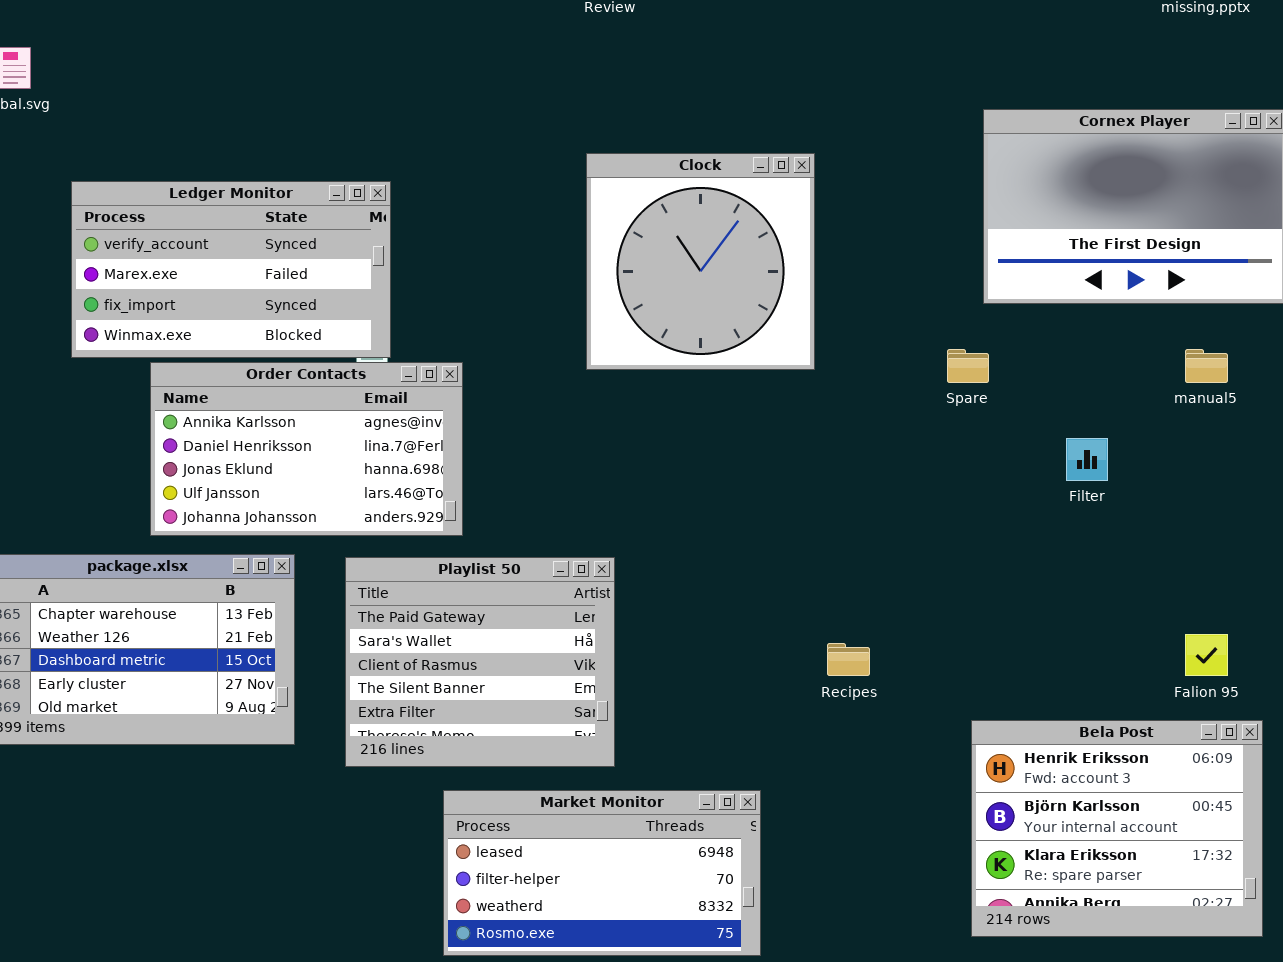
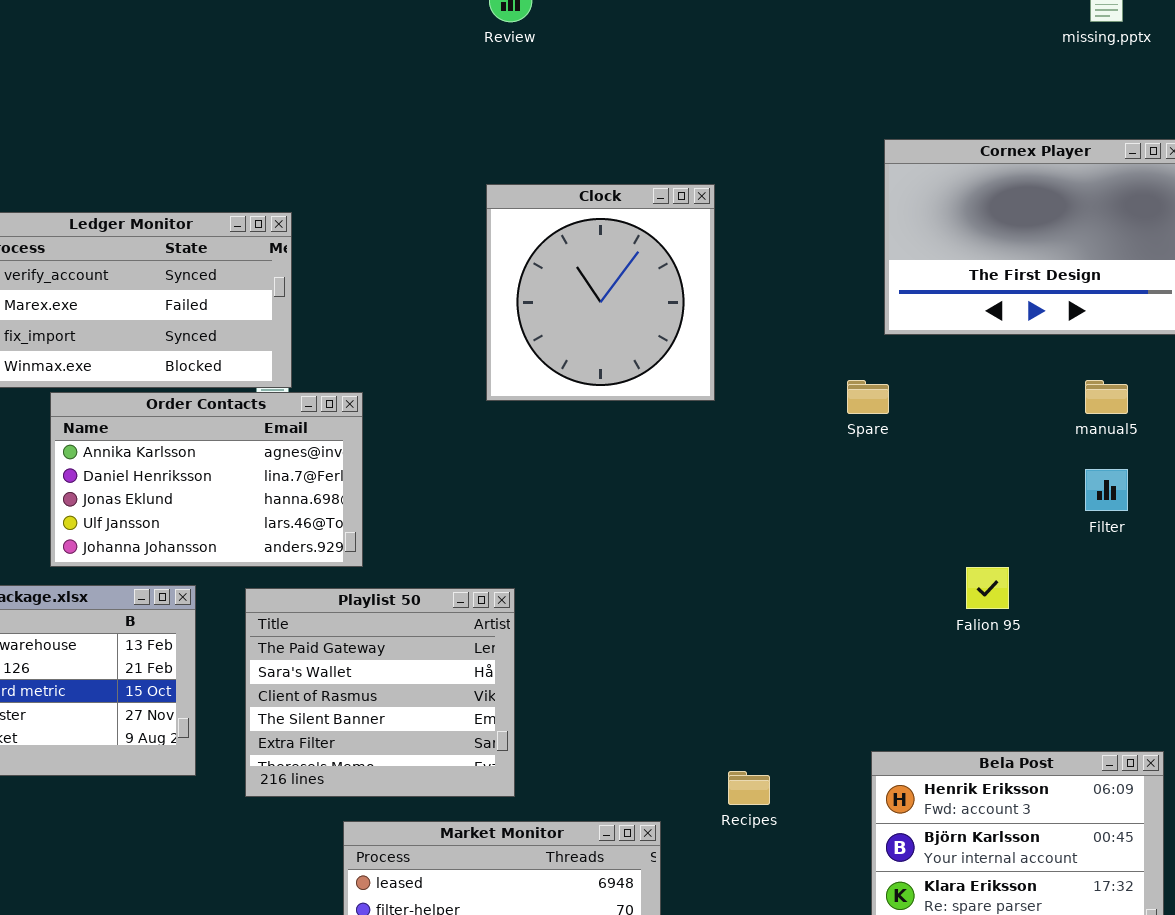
Filter: [1066,438,1108,481] -> [1085,469,1128,511], moved
Falion 95: [1185,634,1228,676] -> [966,567,1009,609], moved
Recipes: [827,643,870,676] -> [728,771,770,805], moved

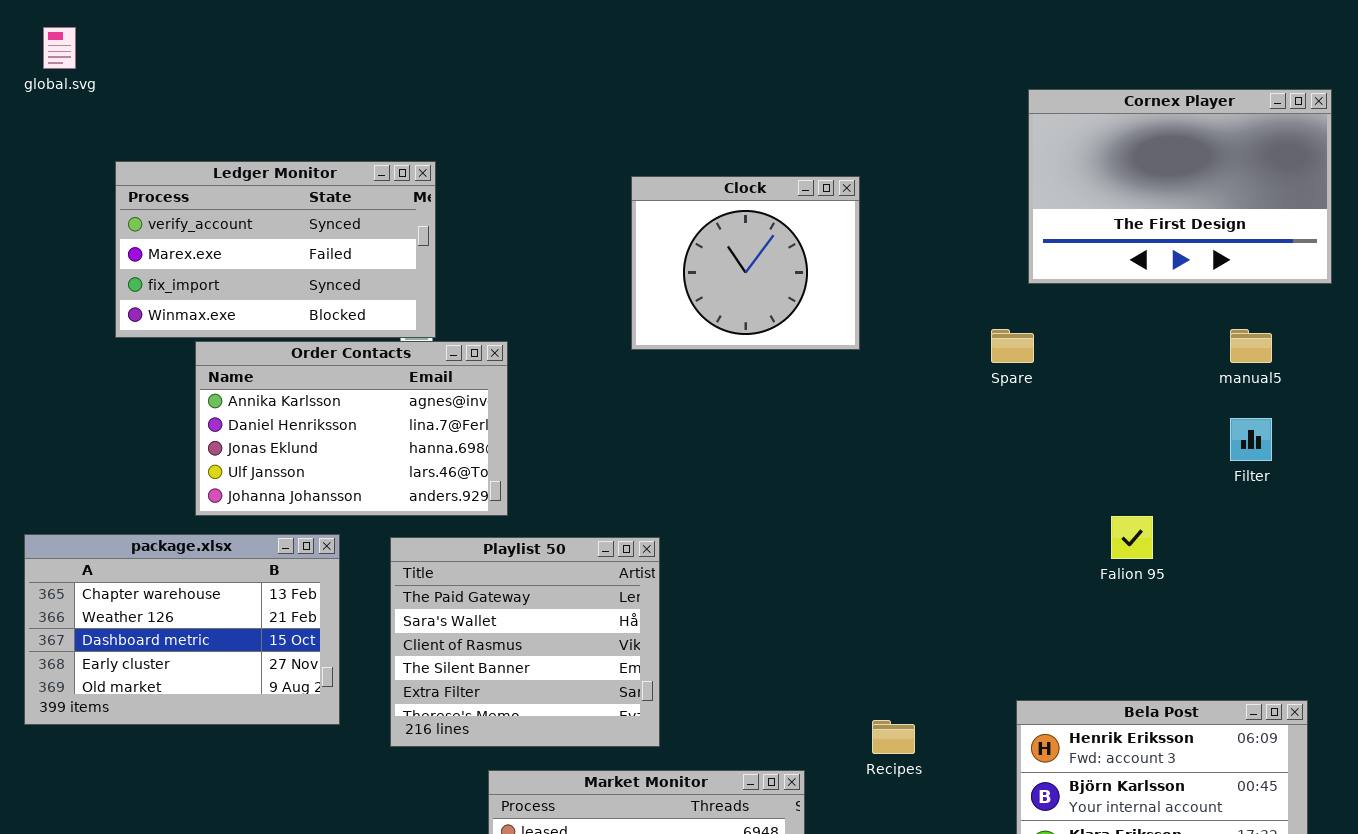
Clock: [486,184,715,401] -> [631,176,860,350], resized

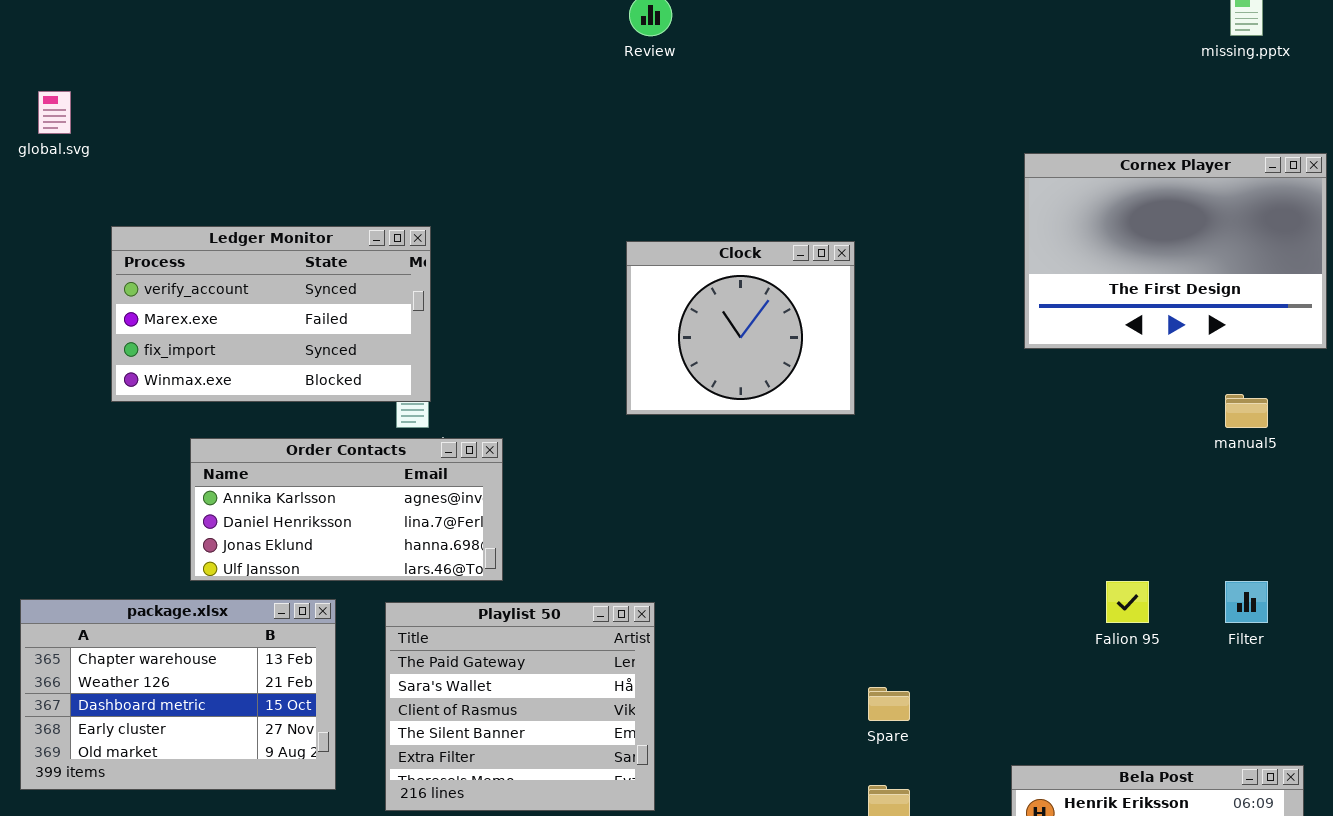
Spare: [991,329,1034,363] -> [868,687,910,721], moved
Order Contacts: [195,341,508,516] -> [190,438,503,581], resized
Filter: [1230,418,1272,461] -> [1225,581,1268,623], moved

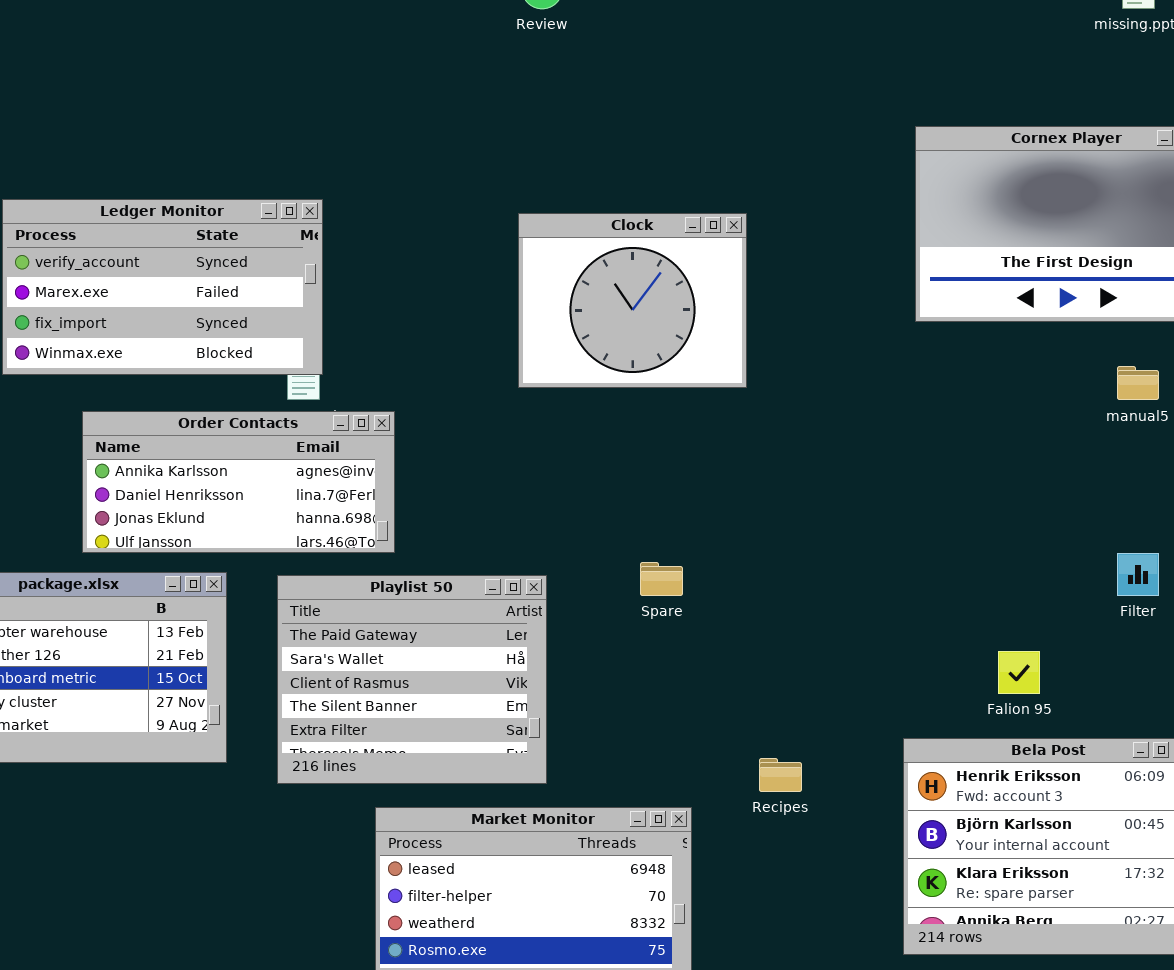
Falion 95: [1106,581,1149,623] -> [998,651,1040,694], moved
Spare: [868,687,910,721] -> [640,562,683,596], moved

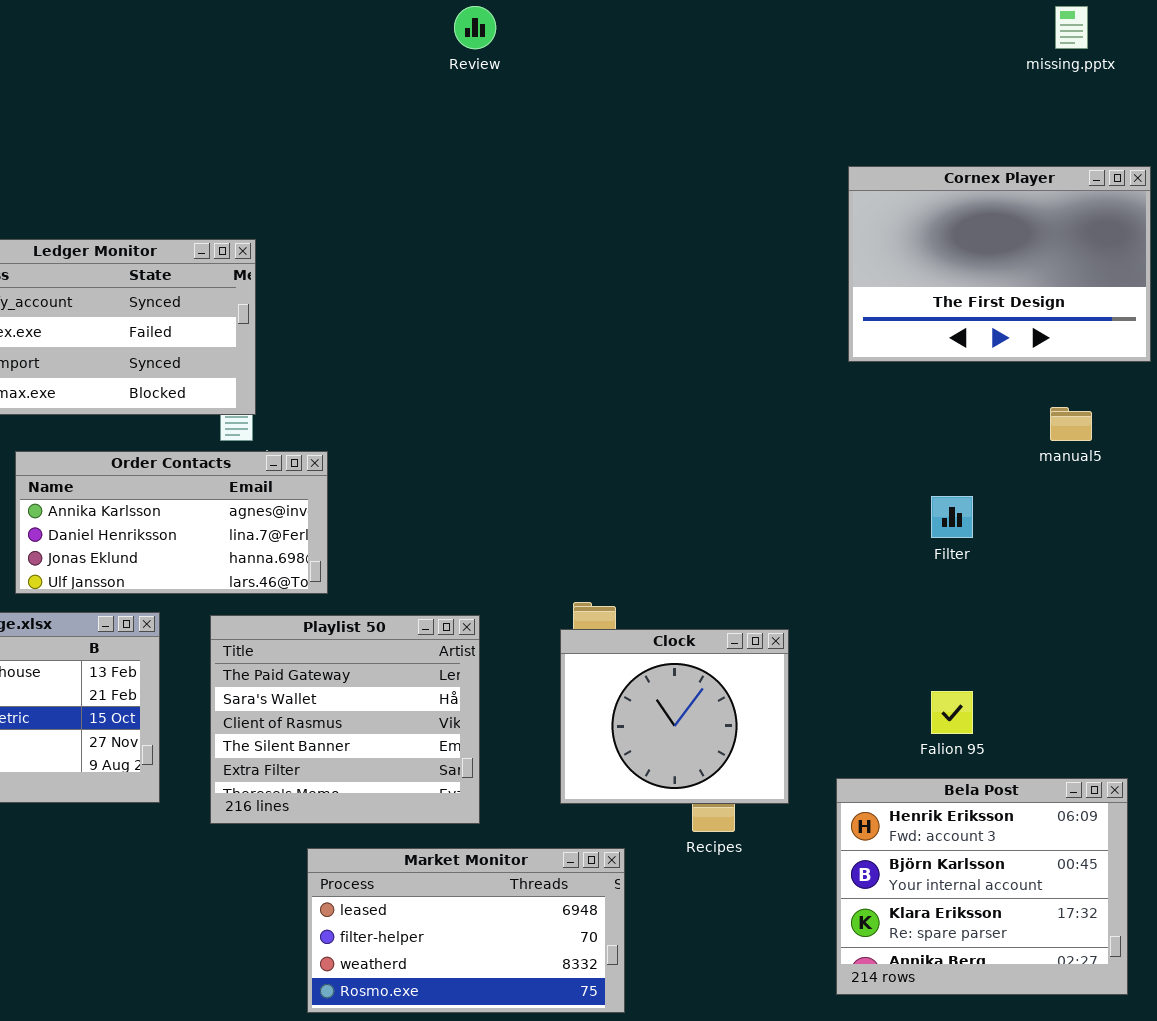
Clock: [518,213,747,388] -> [560,629,789,804], moved
Filter: [1117,553,1159,596] -> [931,496,973,538], moved

